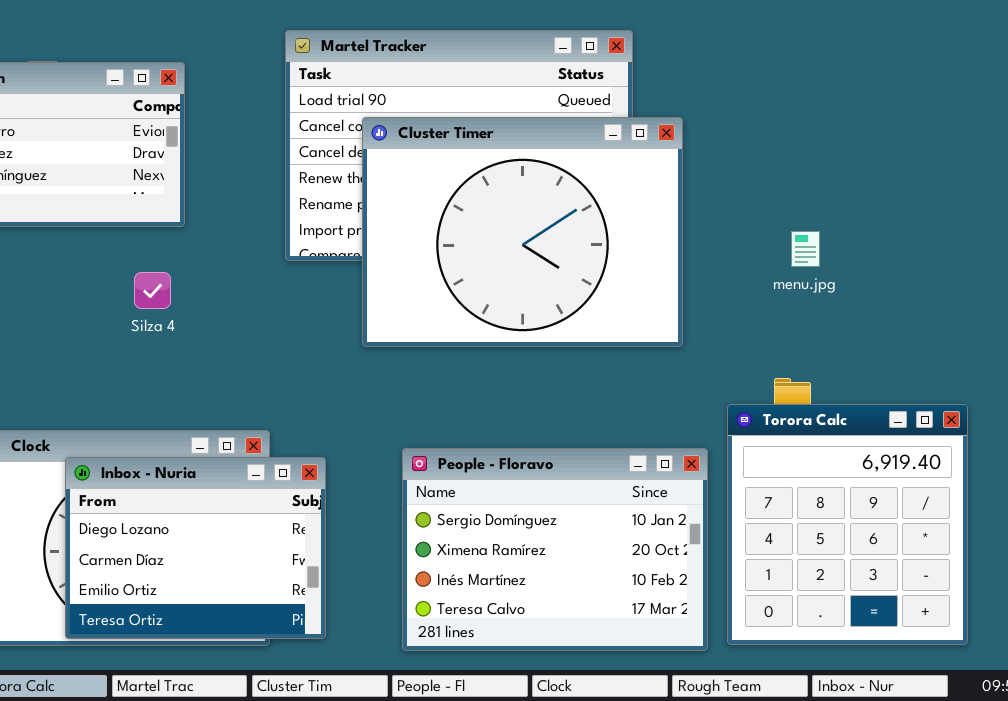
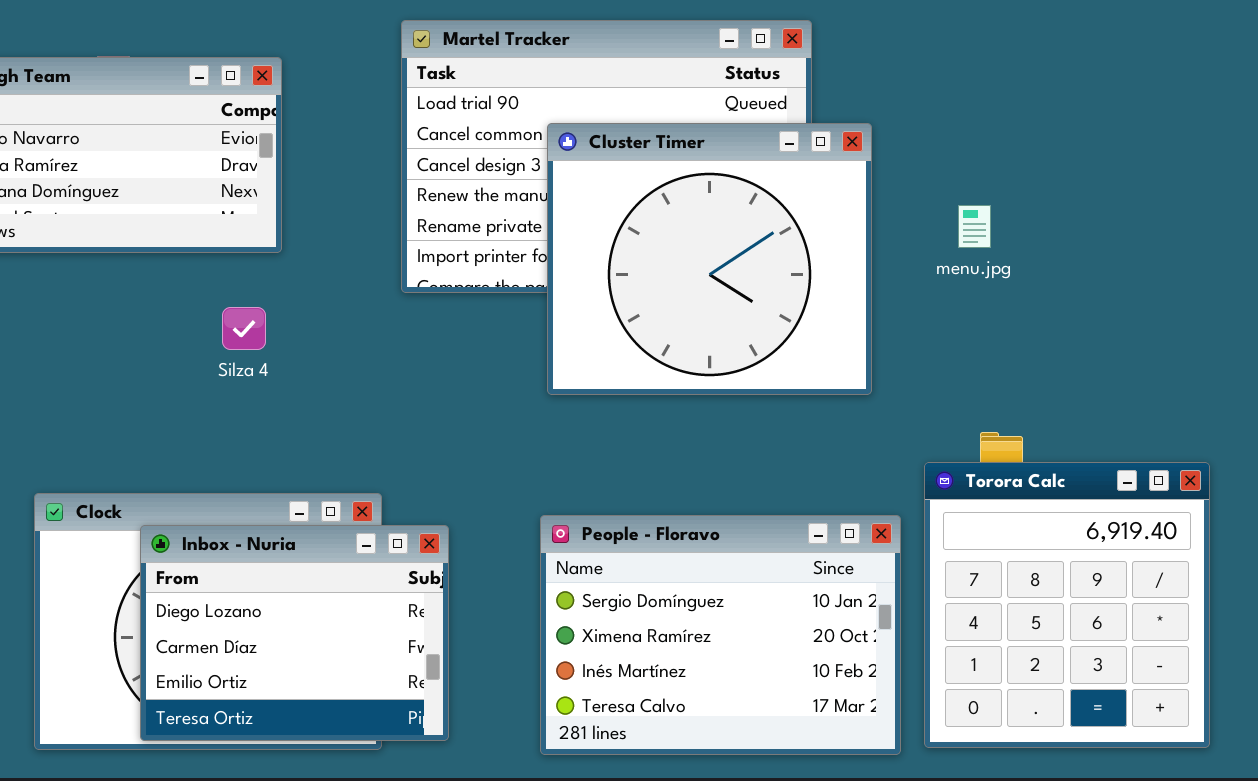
Cluster Timer: [362,117,683,347] -> [547,123,872,395], resized
menu.jpg: [791,231,820,267] -> [958,205,991,248], moved

